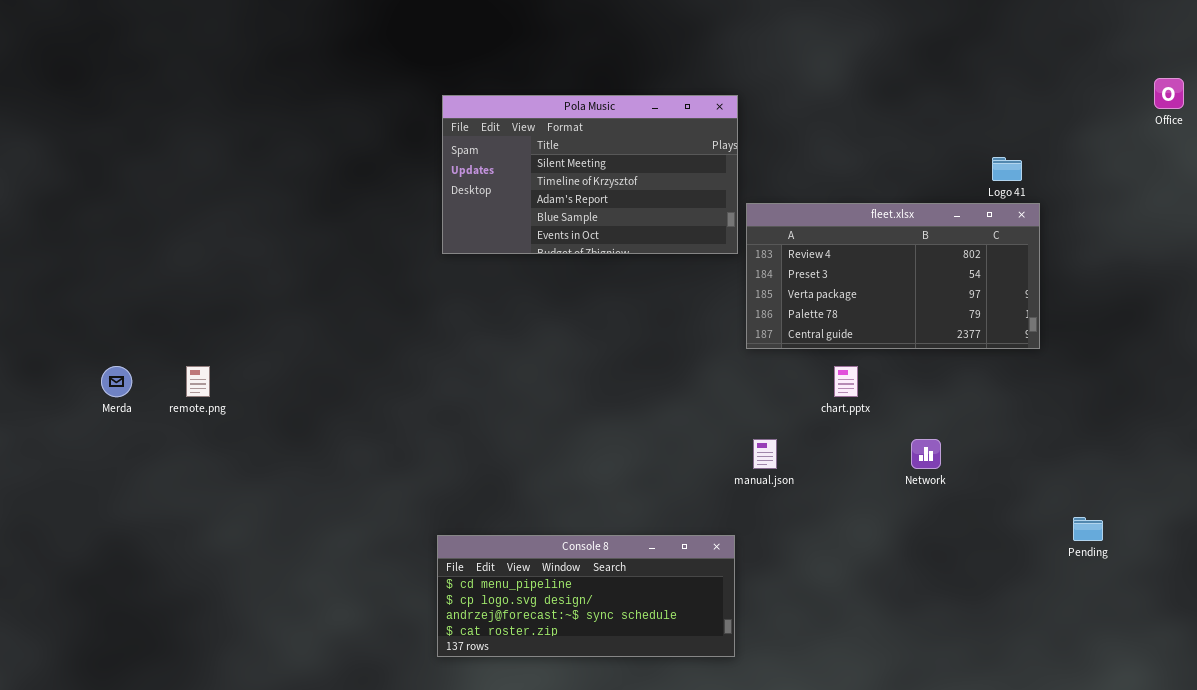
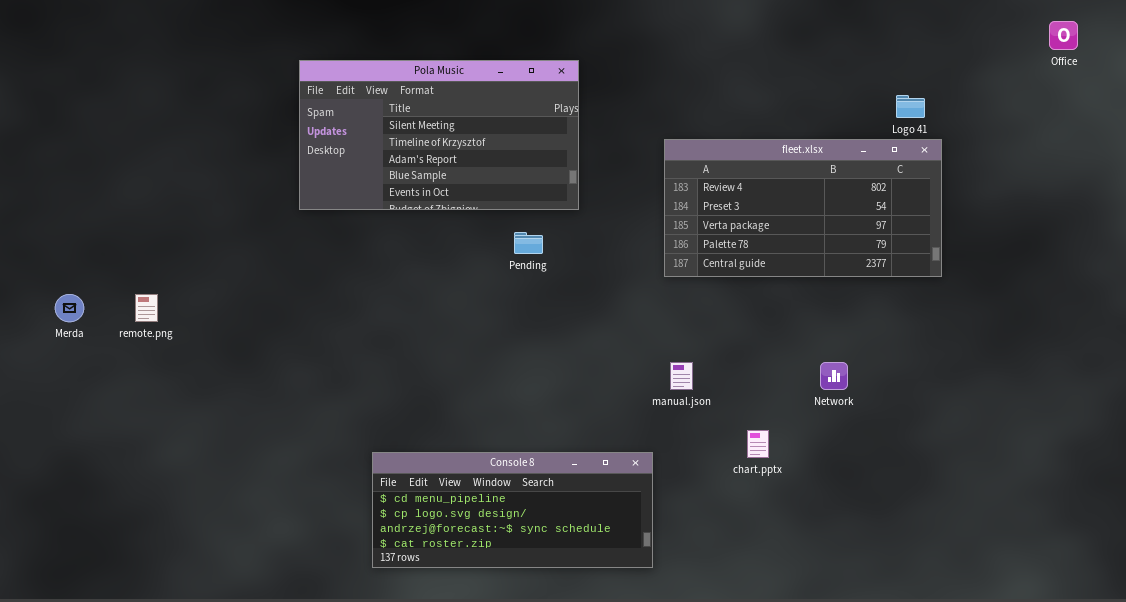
Pola Music: [442,95,738,254] -> [299,60,579,210], moved
chart.pptx: [834,366,858,397] -> [747,430,769,458], moved
Pending: [1073,517,1103,541] -> [514,232,543,254], moved

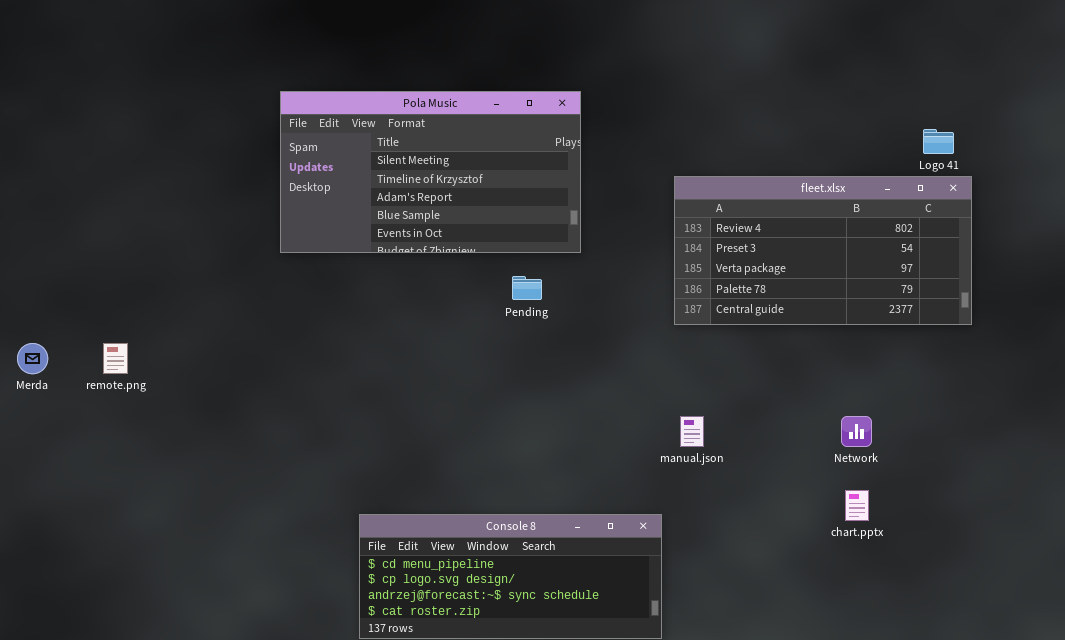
chart.pptx: [747,430,769,458] -> [845,490,869,521], moved

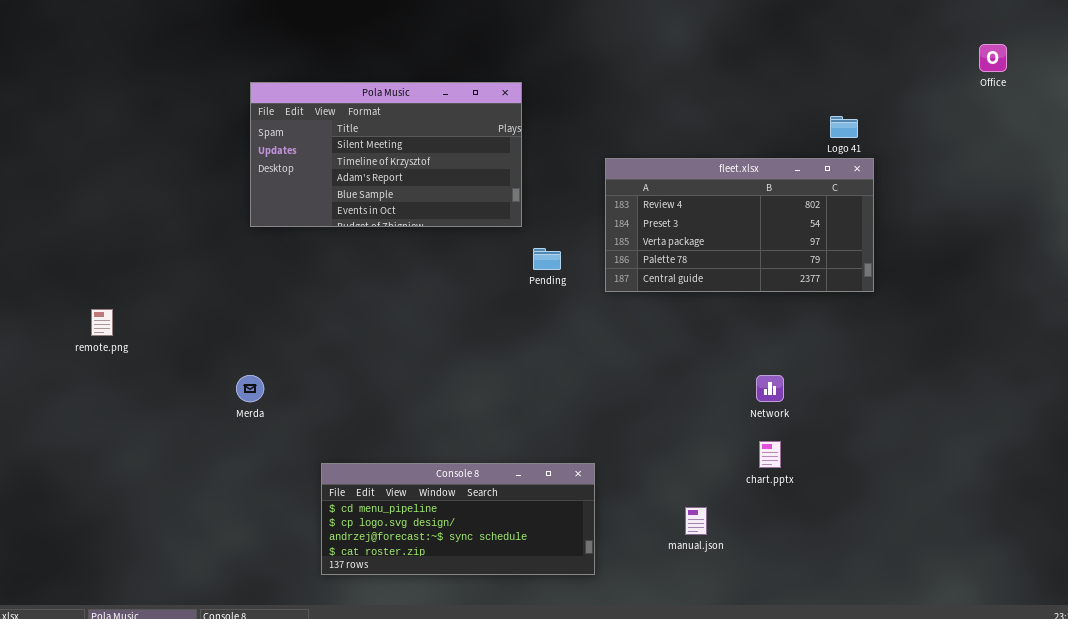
Pending: [512,276,542,300] -> [533,248,561,270], moved
Merda: [17,343,48,374] -> [236,375,264,402], moved
manual.json: [680,416,704,447] -> [685,507,707,535], moved

